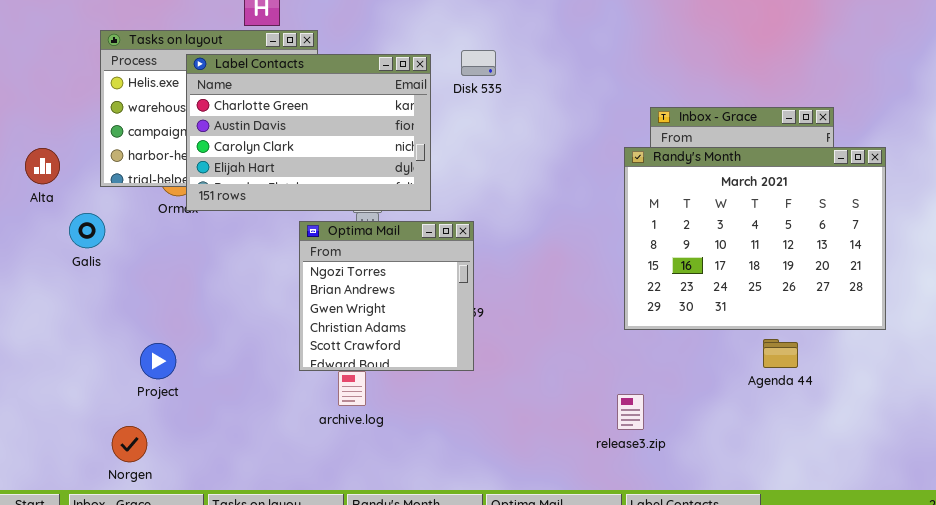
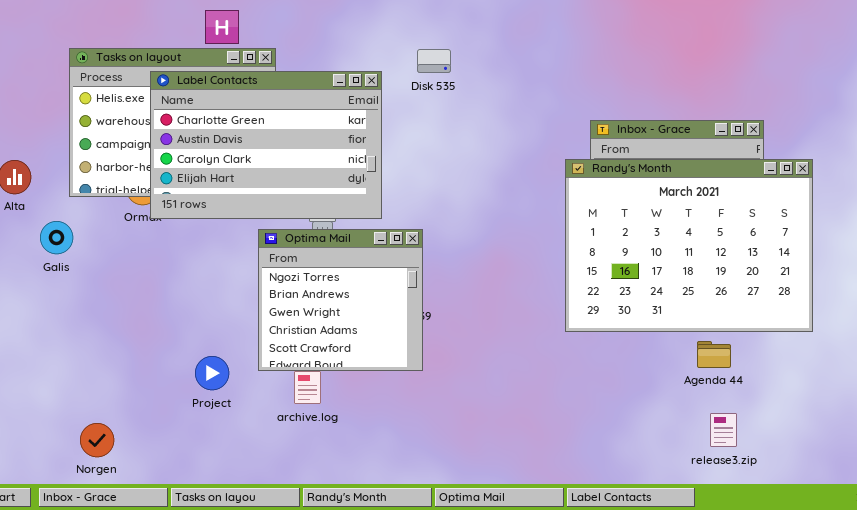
Disk 535: [461,50,496,76] -> [417,49,451,73], moved
Project: [140,343,176,379] -> [195,356,229,390], moved
release3.zip: [617,394,644,430] -> [710,413,737,447], moved

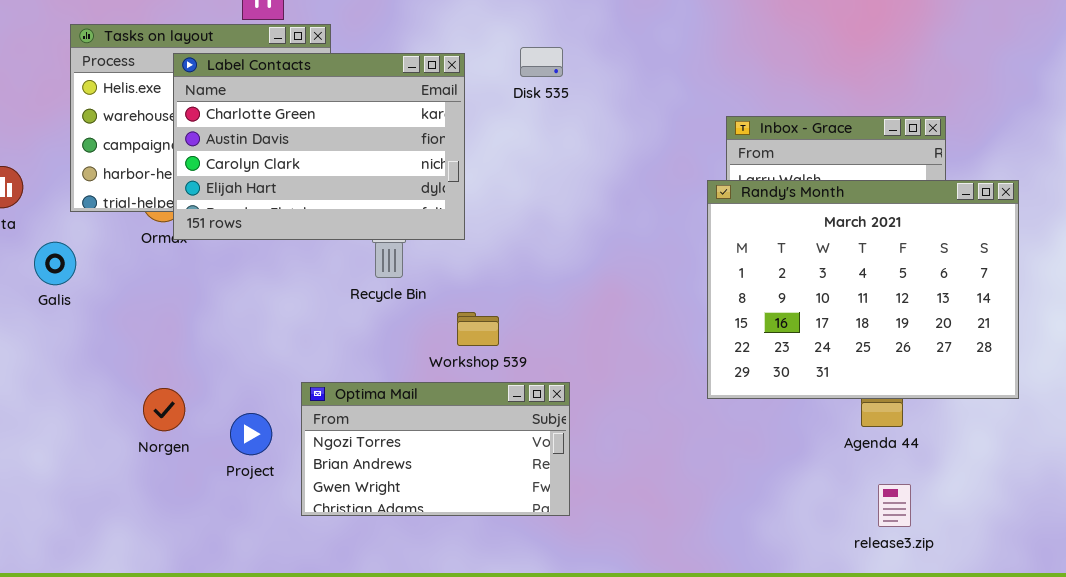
Disk 535: [417,49,451,73] -> [520,47,563,77], moved
Randy's Month: [565,159,813,332] -> [707,180,1019,399], moved
Optima Mail: [258,229,423,371] -> [301,382,570,516], moved, resized
Norgen: [80,423,114,457] -> [143,388,185,431], moved

